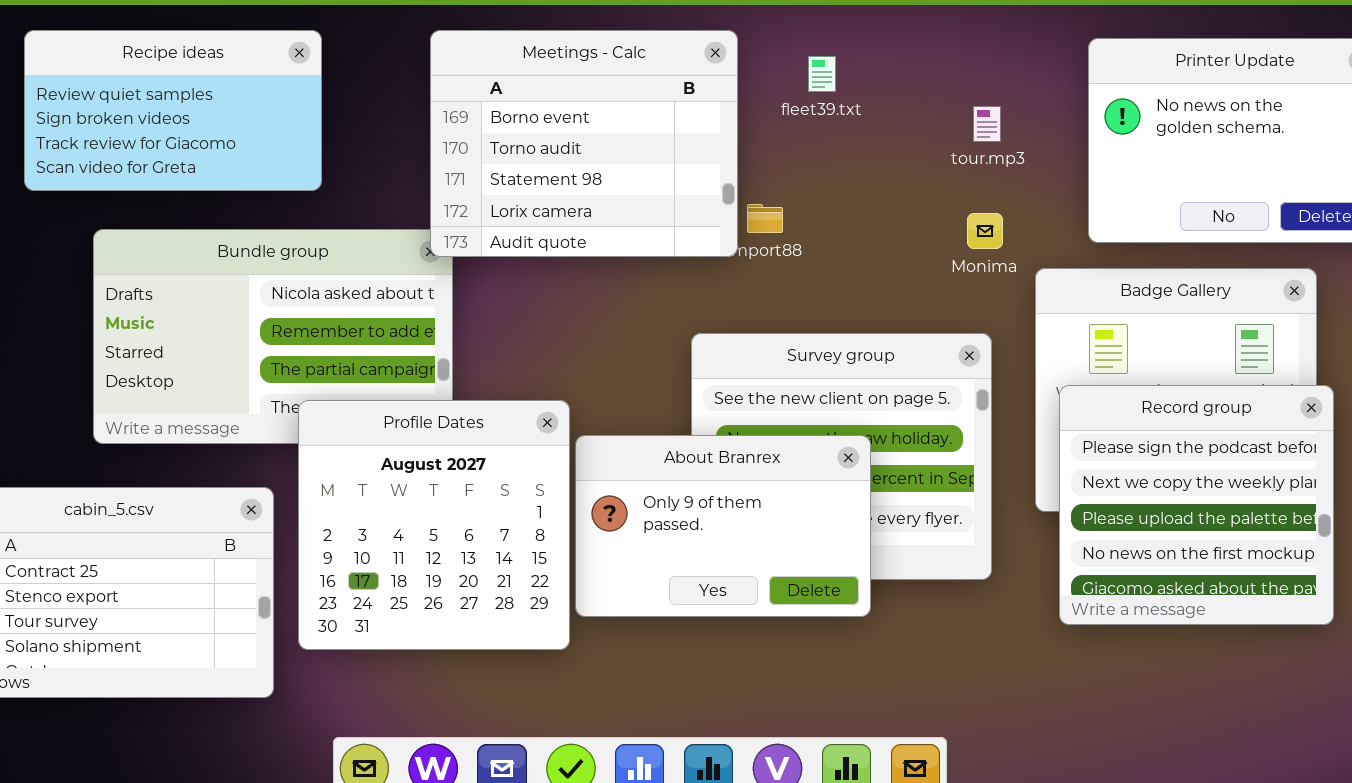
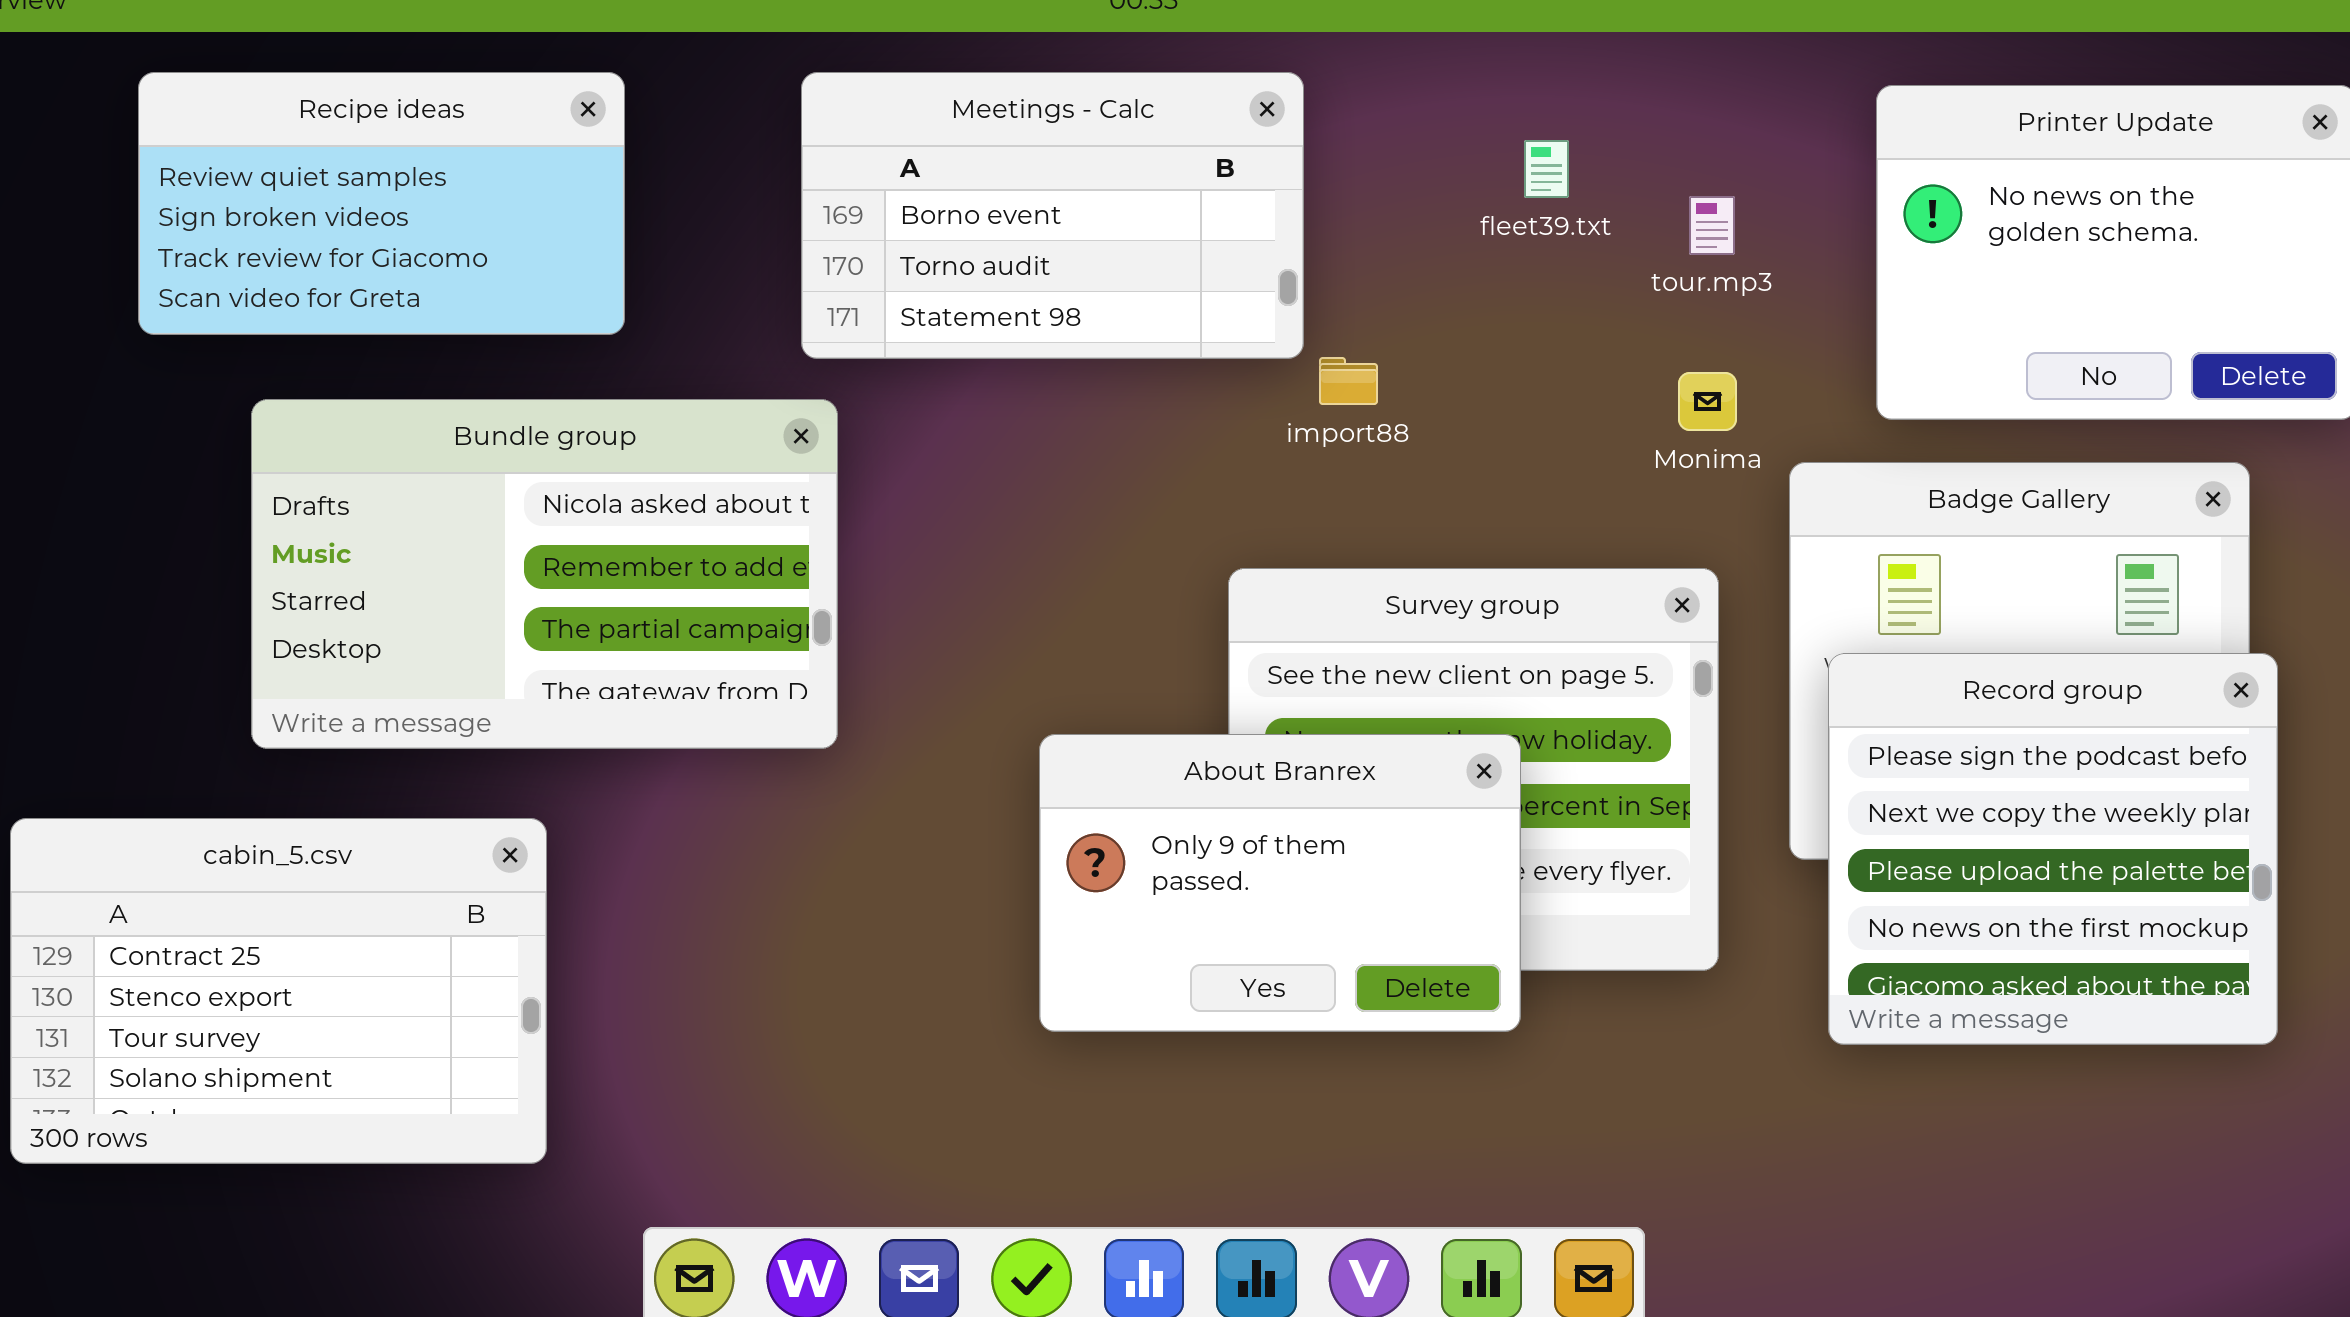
Meetings - Calc: [430,30,738,257] -> [801,72,1304,359], resized
fleet39.txt: [808,56,836,92] -> [1524,140,1569,198], moved
Profile Dates: [298,400,570,650] -> none, closed

